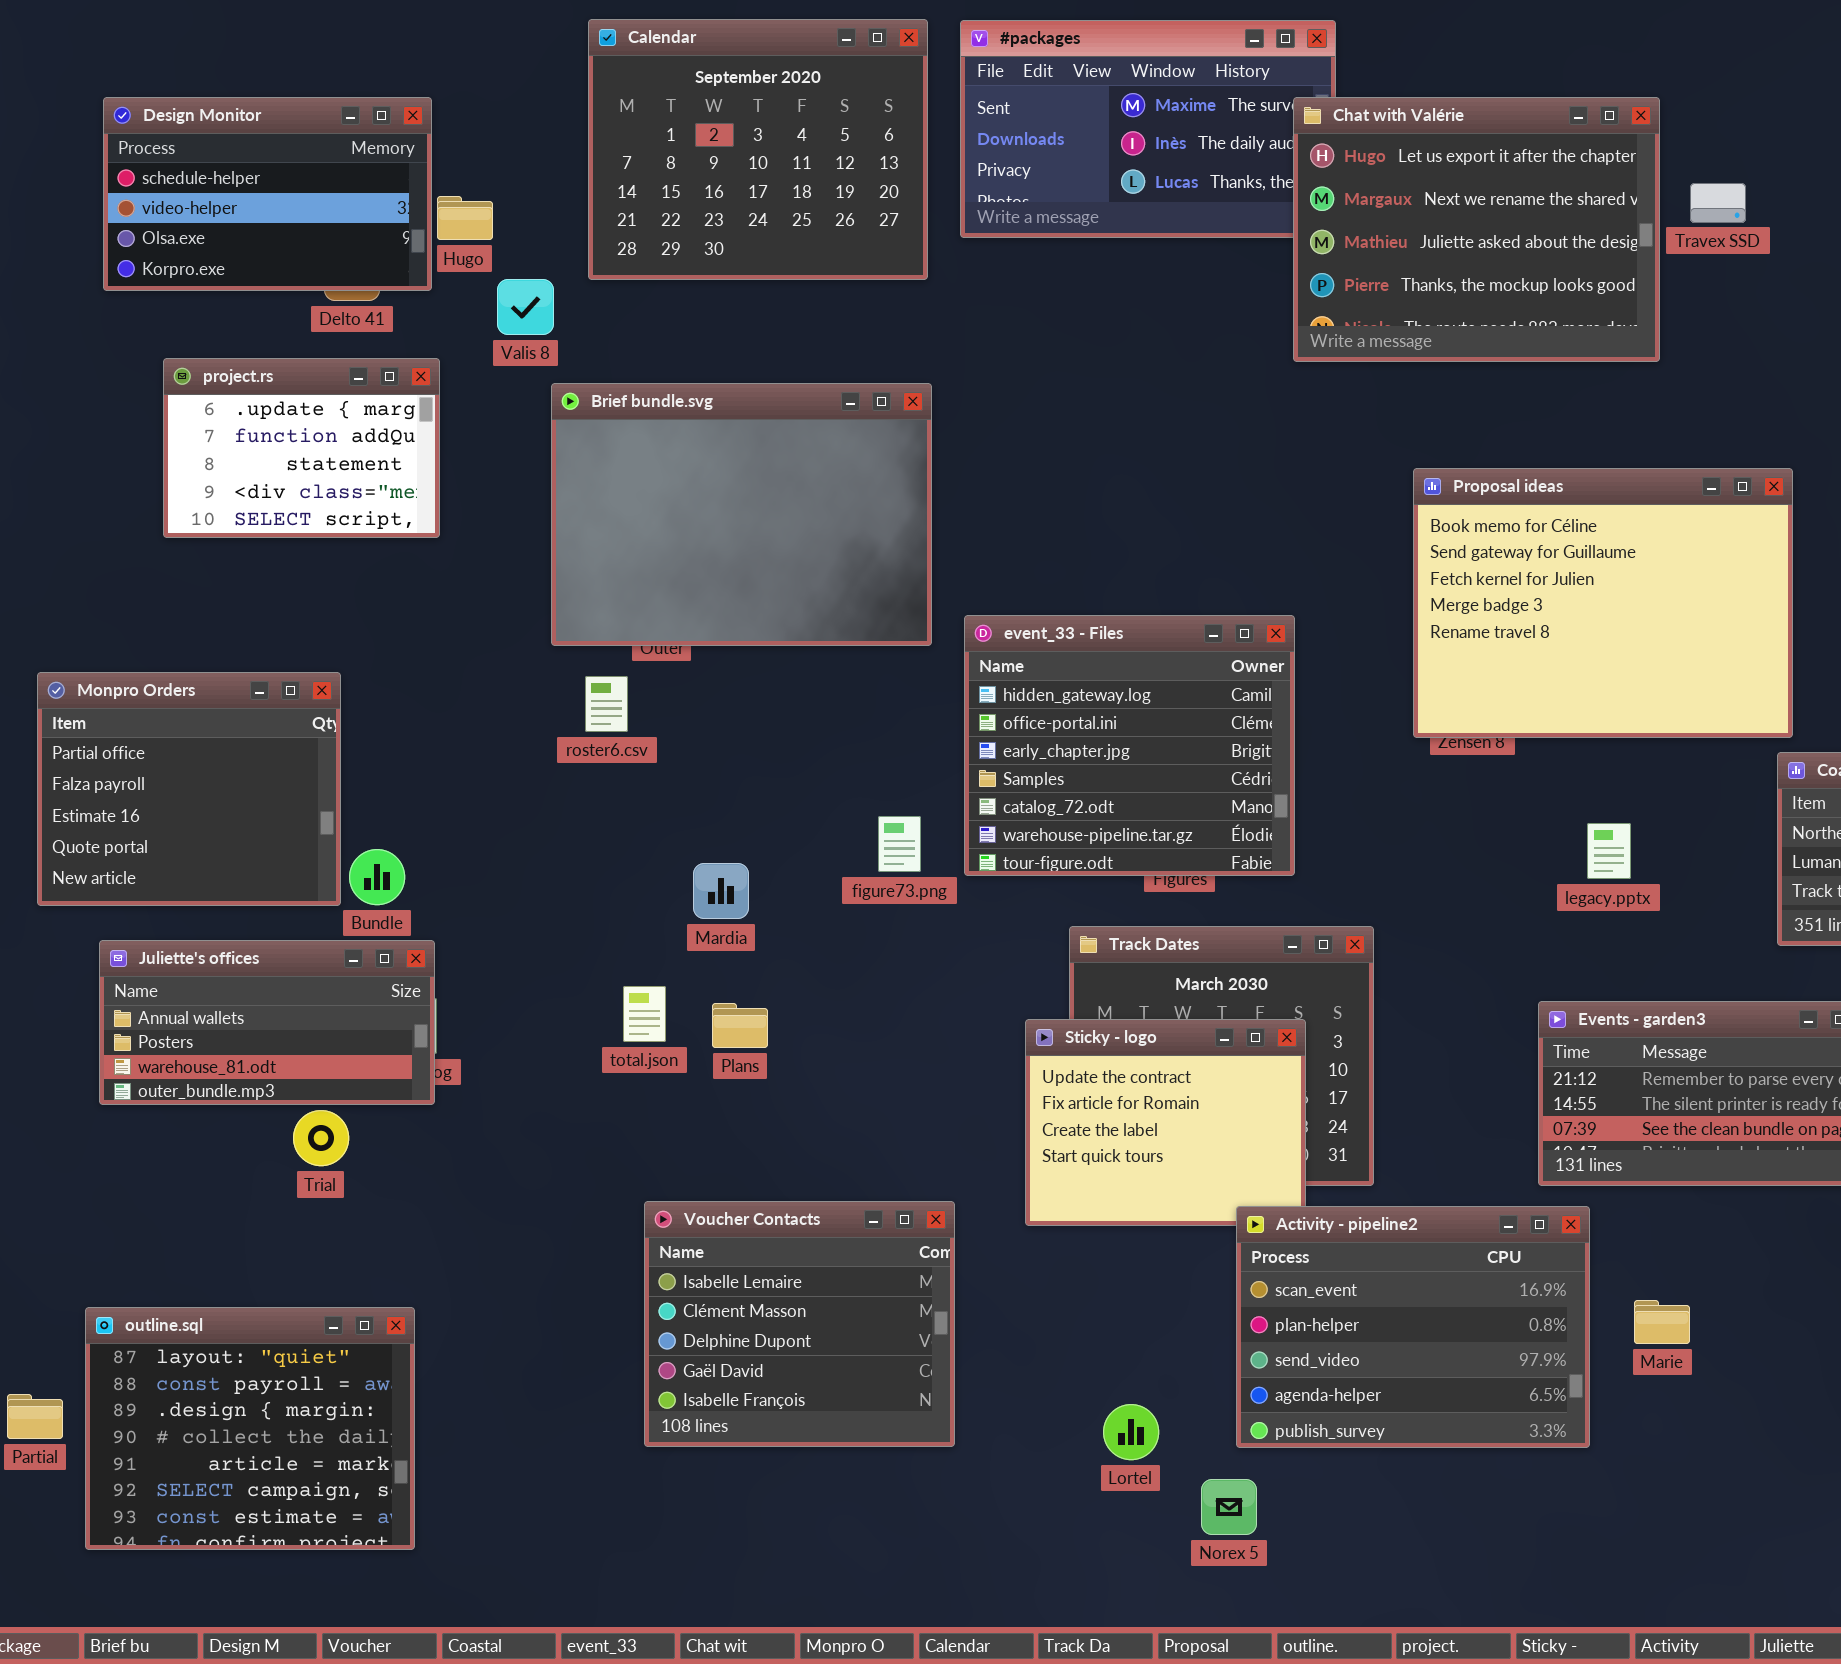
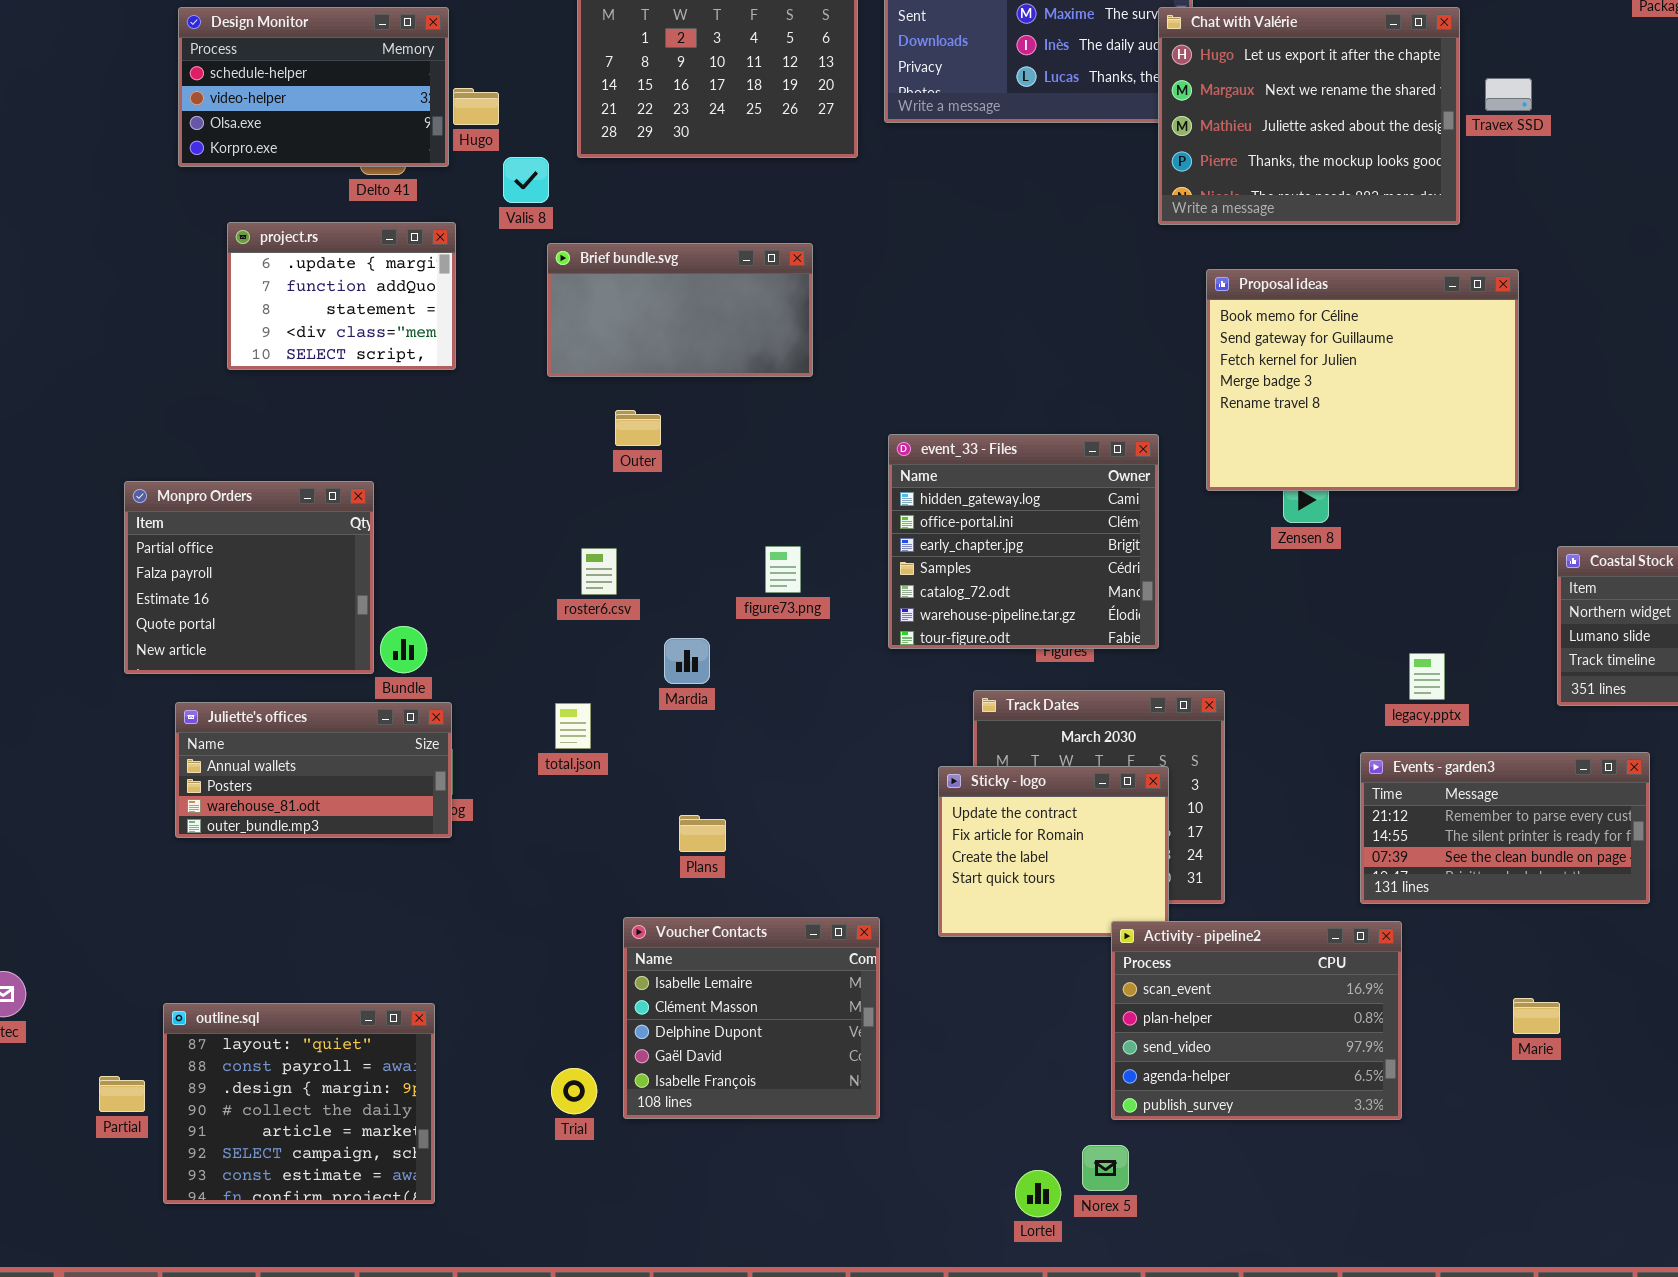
Brief bundle.svg: [551,383,932,646] -> [547,243,813,377], resized
Proposal ideas: [1413,468,1793,738] -> [1206,269,1519,491], moved
roster6.csv: [585,676,628,732] -> [581,548,617,595], moved
figure73.png: [878,816,921,872] -> [765,546,801,593], moved
legacy.pptx: [1587,823,1631,879] -> [1409,653,1445,700], moved
total.json: [623,986,666,1042] -> [555,703,591,749], moved
Plans: [712,1003,768,1048] -> [679,815,726,852], moved
Trial: [293,1110,349,1166] -> [551,1068,597,1114], moved
Marie: [1634,1300,1690,1344] -> [1513,998,1560,1034], moved
Lortel: [1103,1404,1159,1460] -> [1015,1170,1061,1217], moved

